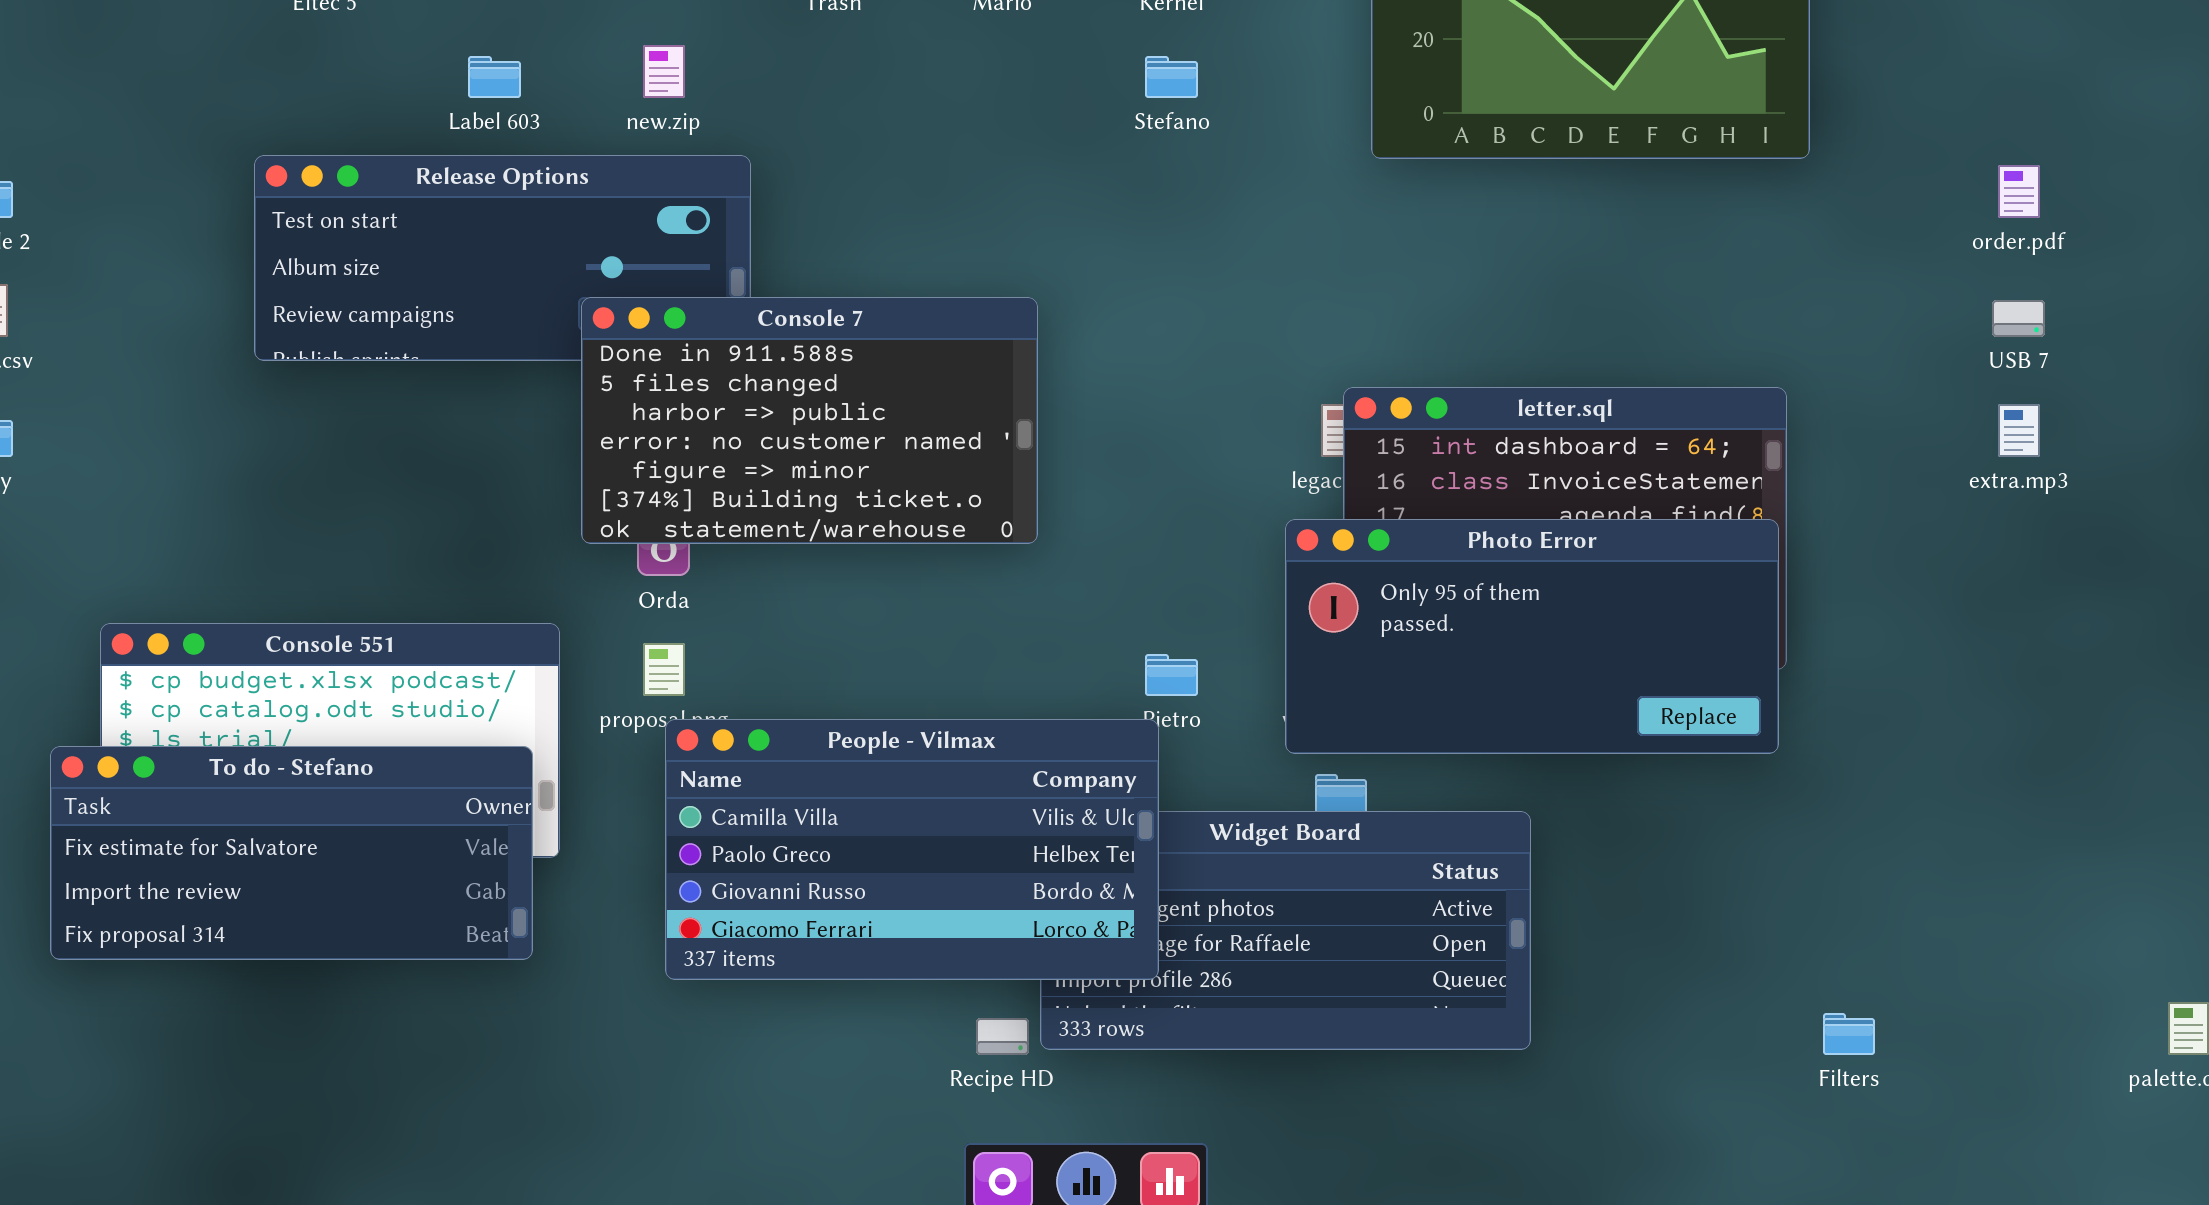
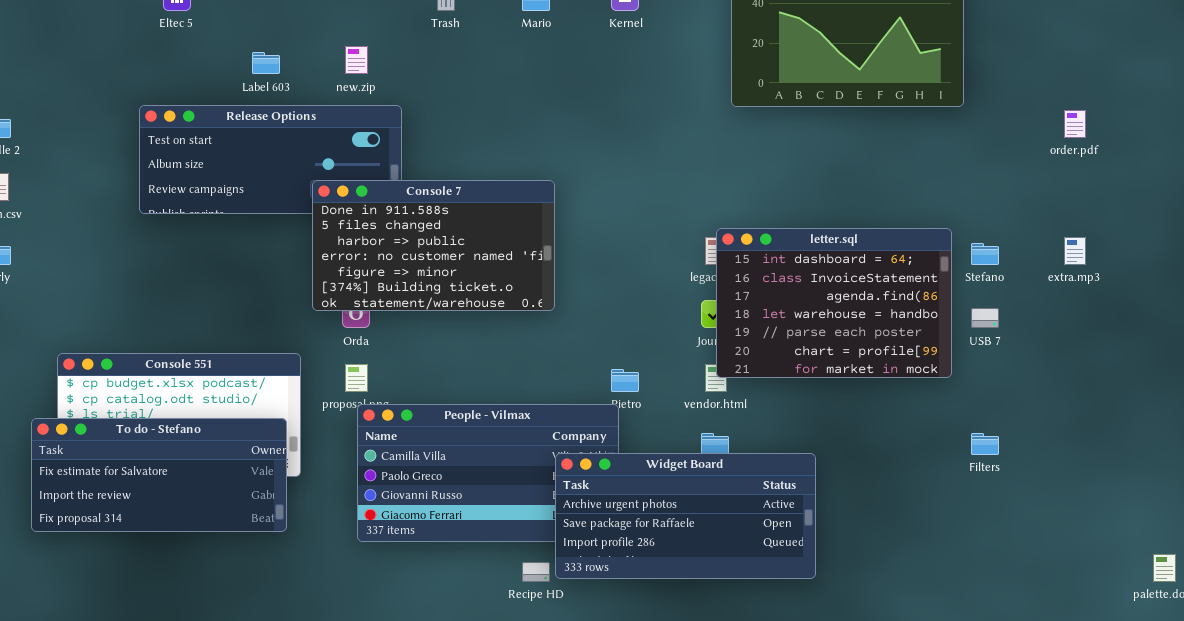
Stefano: [1145,56,1198,98] -> [971,243,999,265], moved
USB 7: [1992,300,2045,337] -> [971,308,999,328], moved
Photo Error: [1285,519,1779,754] -> none, closed
Widget Board: [1040,811,1531,1050] -> [555,453,816,579], raised
Filters: [1823,1013,1875,1055] -> [971,433,999,455], moved

